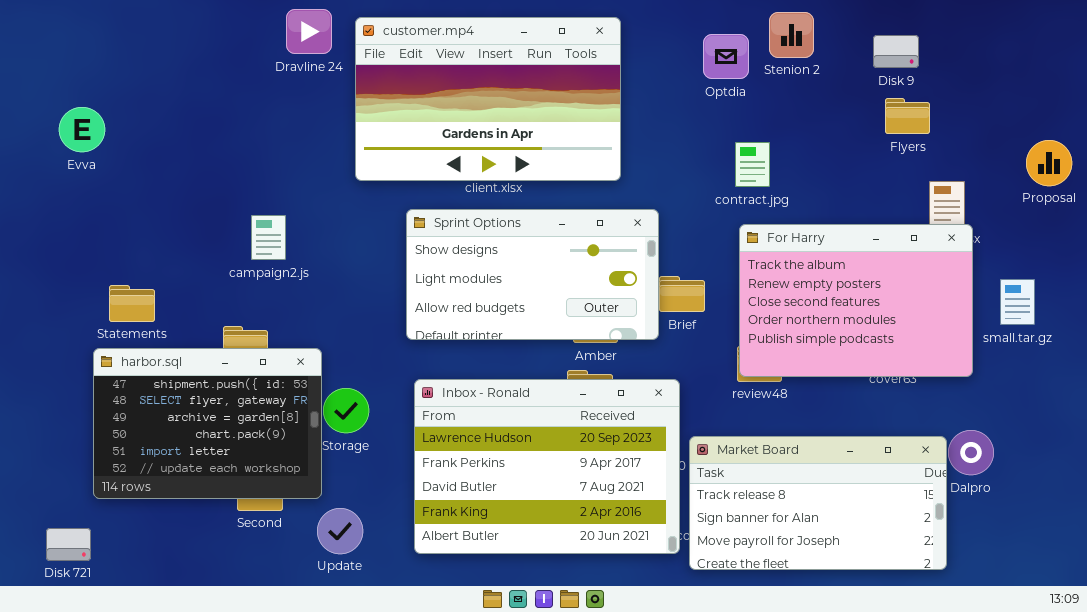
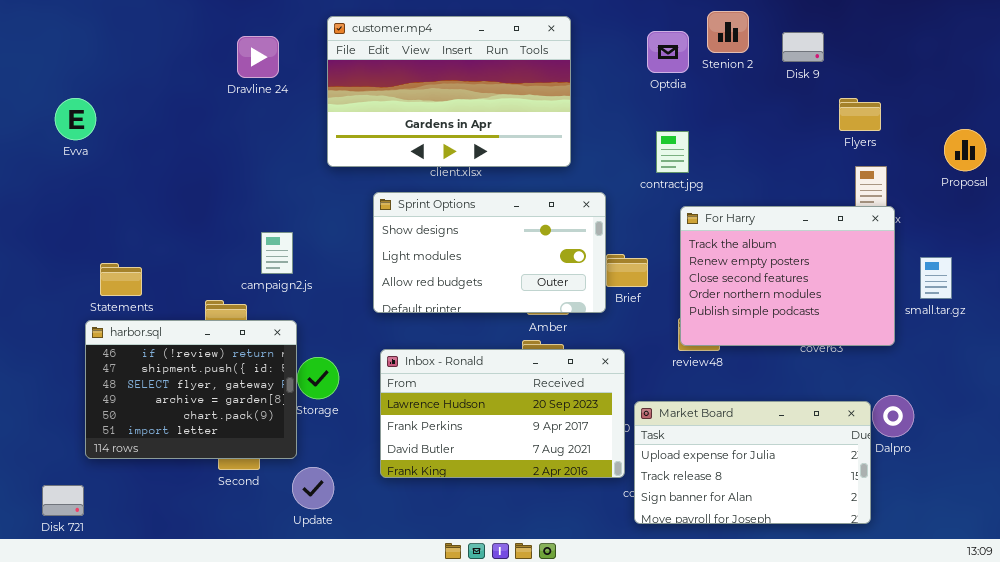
Dravline 24: [286,9,332,54] -> [237,36,279,78], moved
Disk 9: [873,35,919,68] -> [782,32,824,62], moved
Flyers: [885,98,930,134] -> [839,98,881,131], moved
contract.jpg: [735,142,770,187] -> [656,131,689,173], moved
campaign2.js: [251,215,286,260] -> [261,232,293,274], moved
harbor.sql: [93,348,322,499] -> [85,320,297,459], scrolled up 1 row
Inbox - Ronald: [414,379,680,554] -> [380,349,625,478], resized
Market Board: [689,436,947,570] -> [634,401,871,524], scrolled up 1 row

